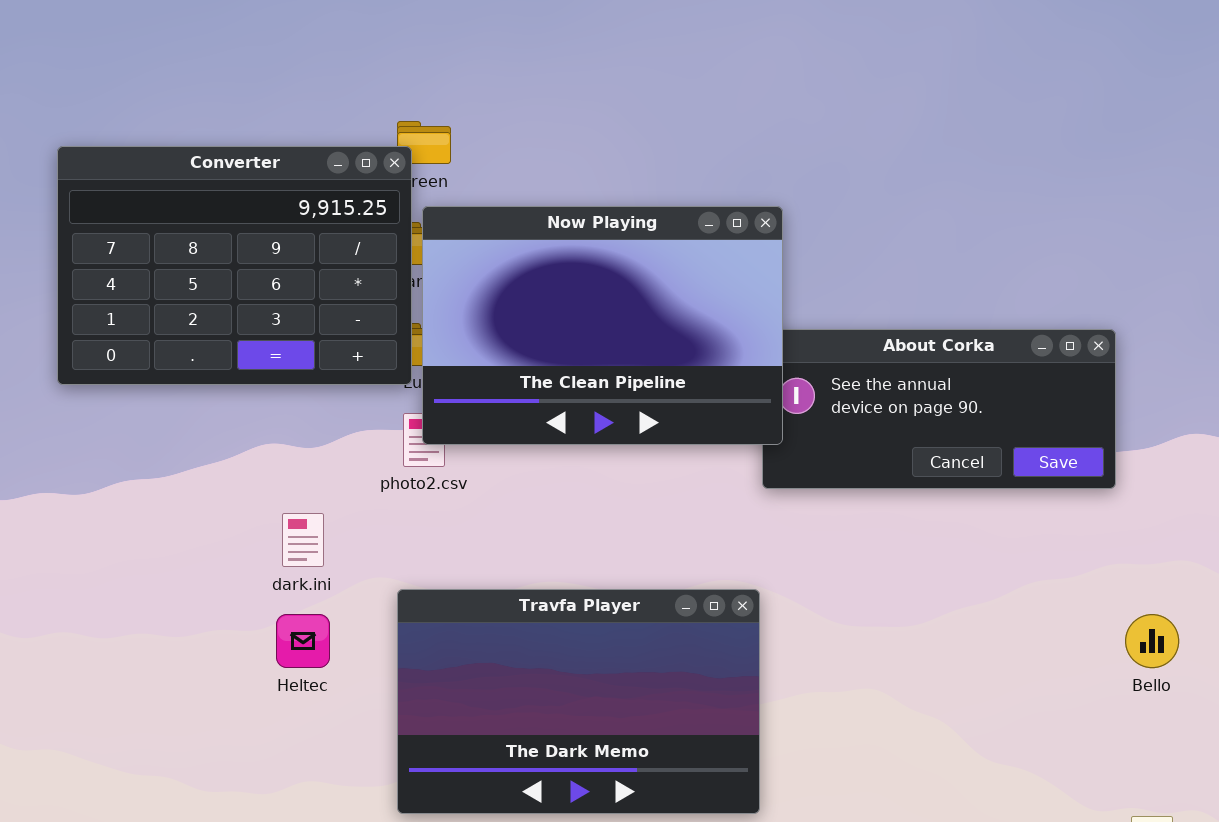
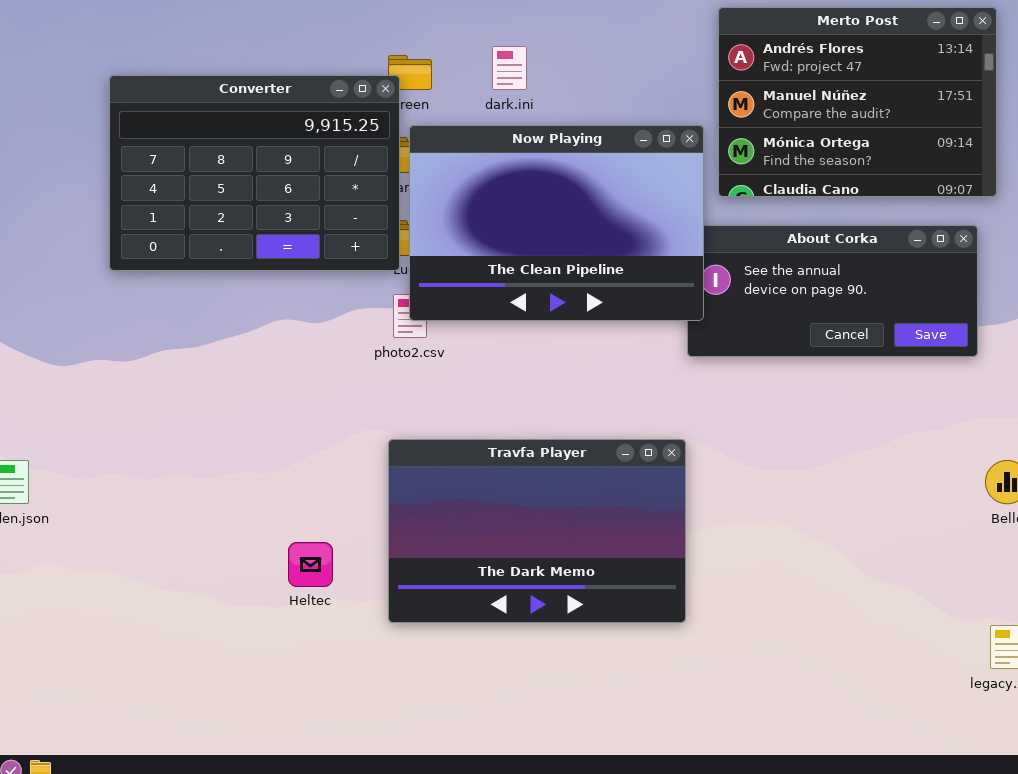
Merto Post: none -> [718,7,997,197], opened
dark.ini: [282,513,324,567] -> [492,46,527,90], moved
Heltec: [276,614,330,668] -> [288,542,333,587], moved

